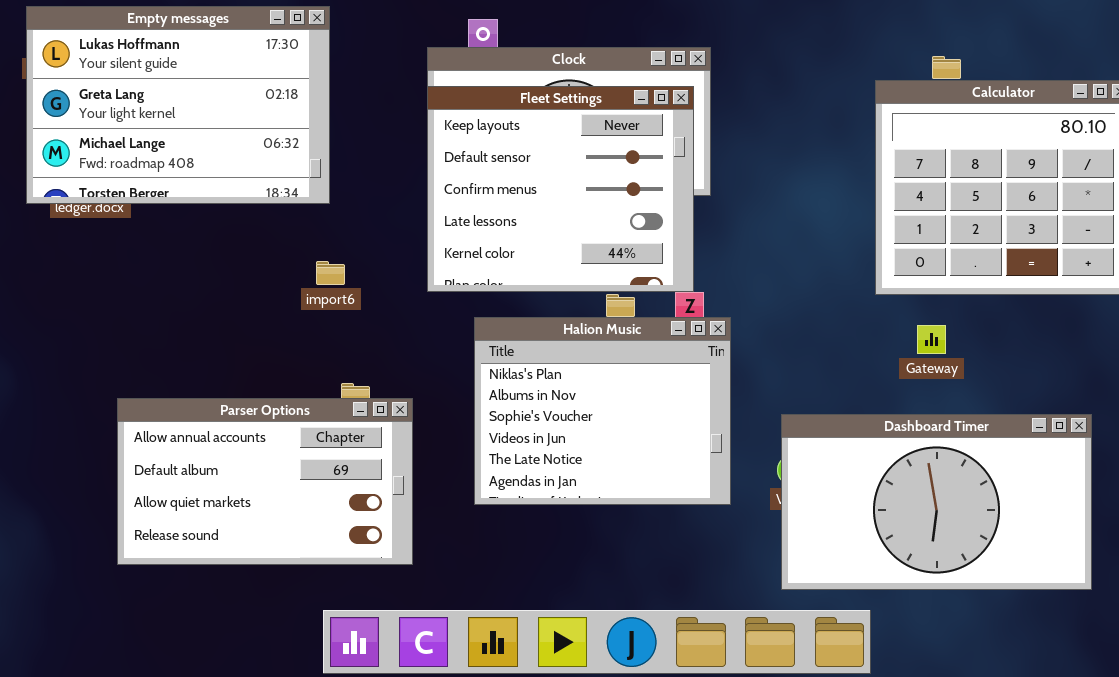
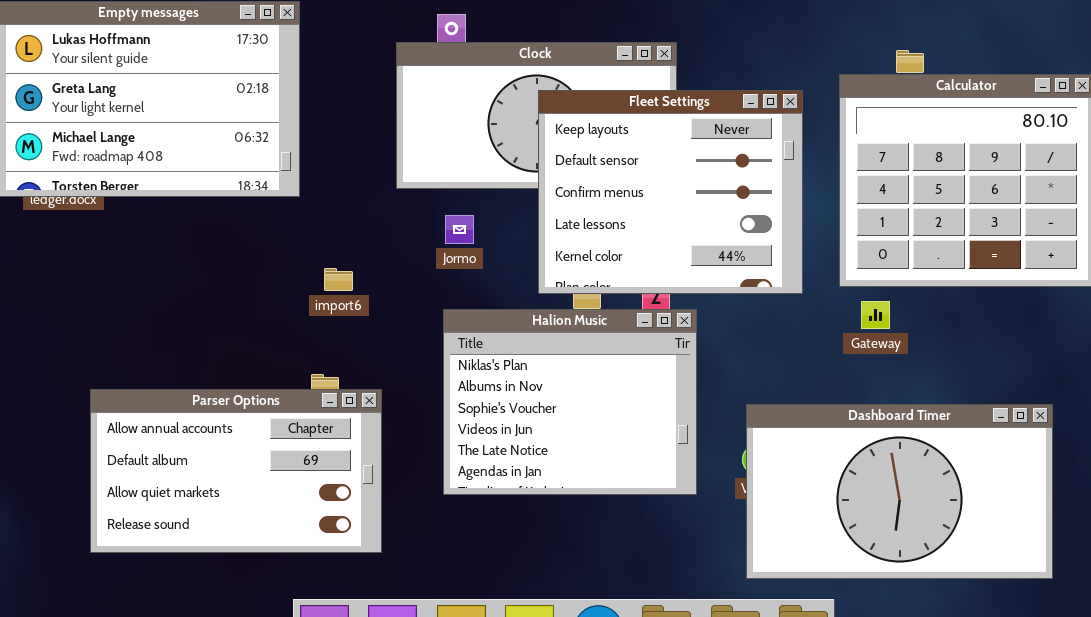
Fleet Settings: [427,86,694,292] -> [538,90,803,294], moved
import6: [316,261,345,285] -> [324,268,353,291], moved
Gateway: [917,325,946,354] -> [861,301,890,329], moved

